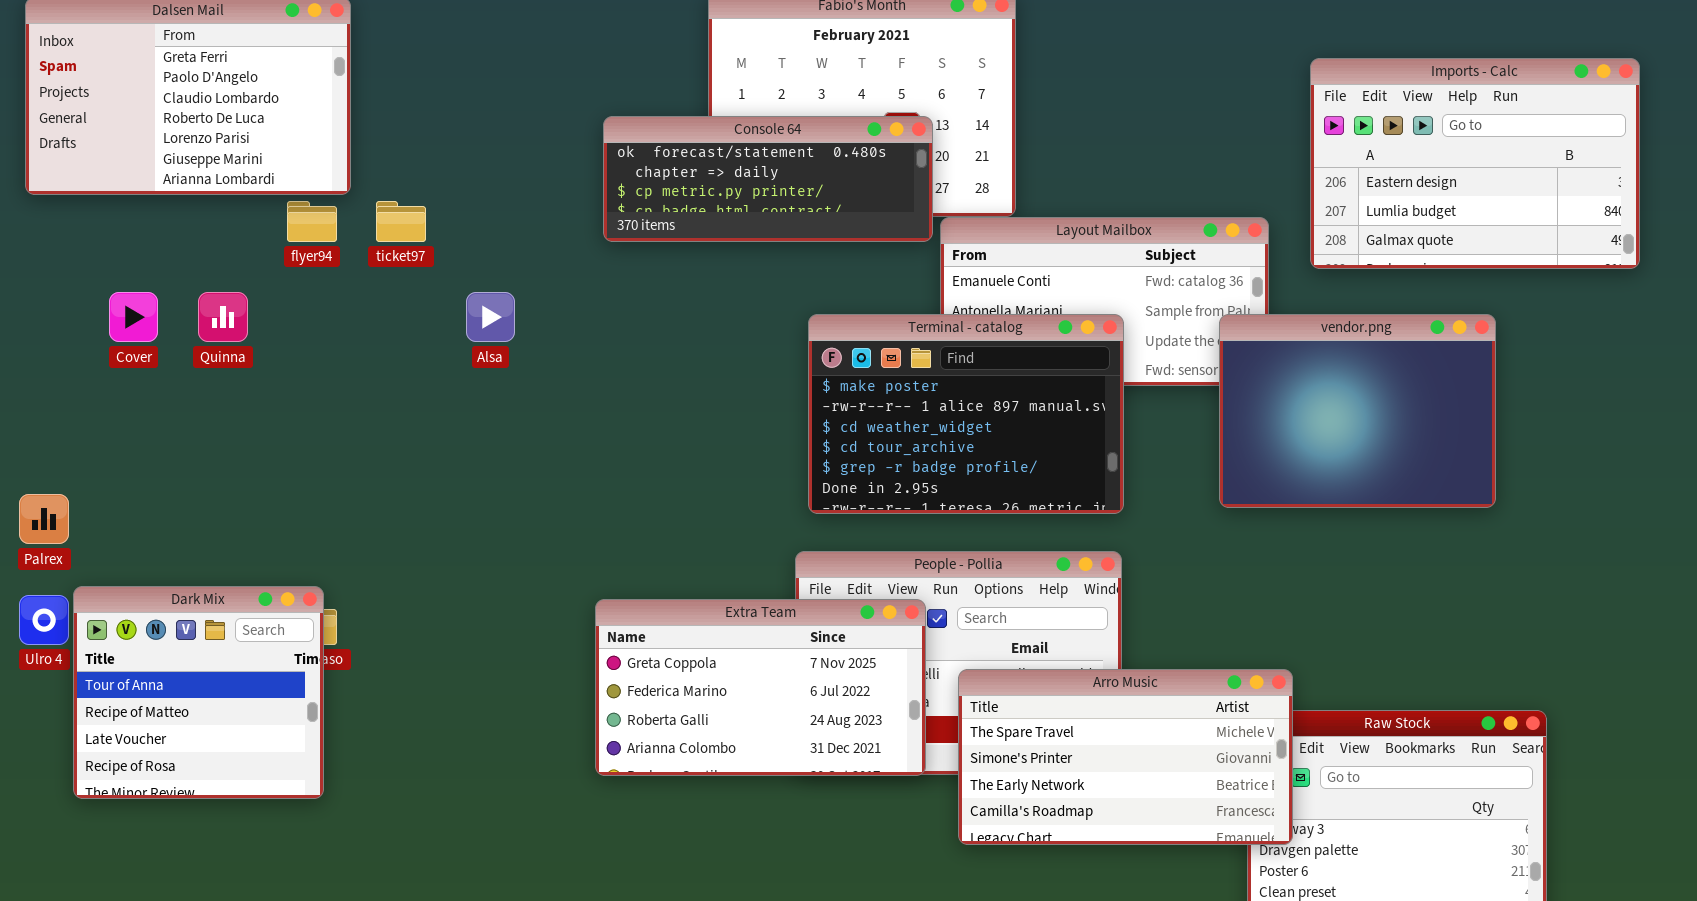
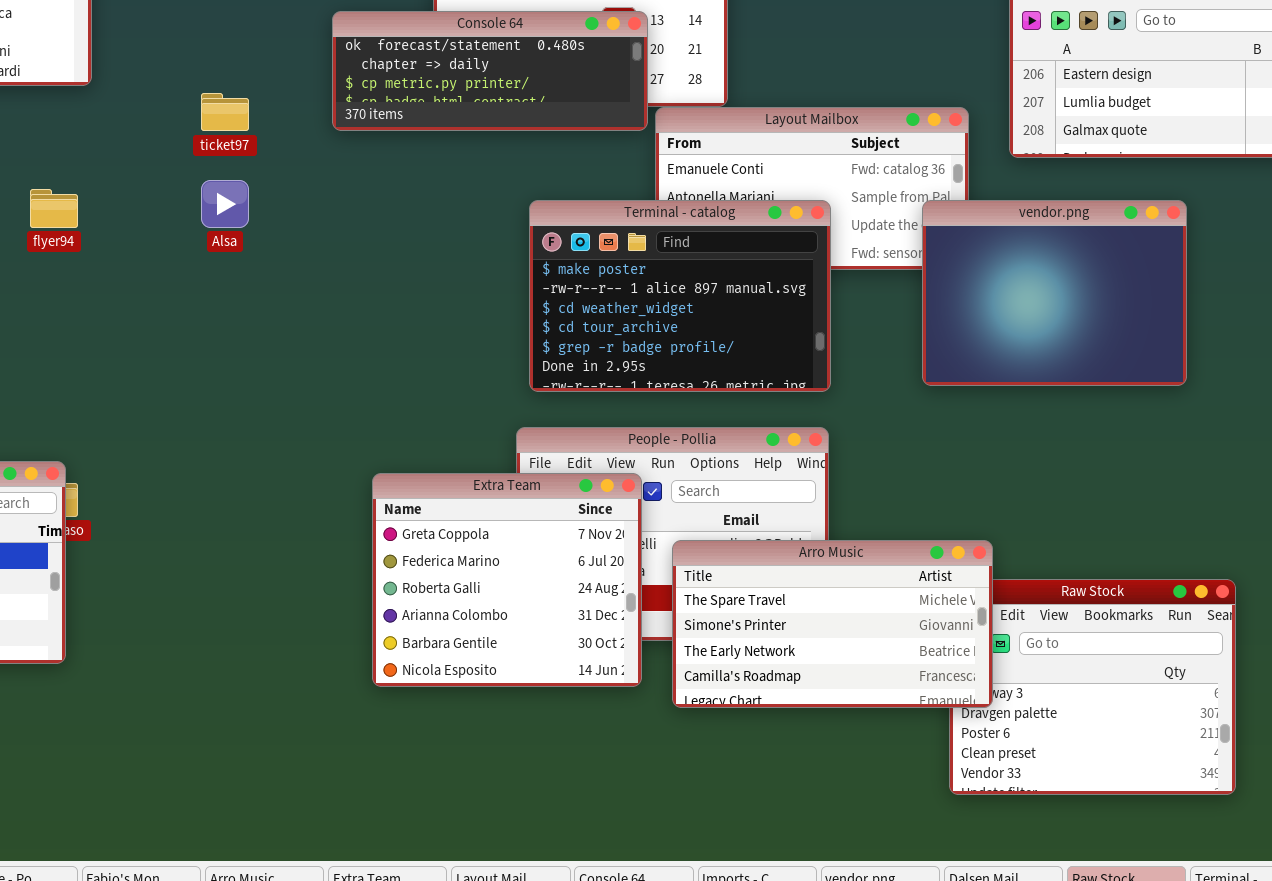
flyer94: [287,201,337,242] -> [30,189,78,228], moved
ticket97: [376,201,426,242] -> [201,93,249,131], moved
Extra Team: [595,599,926,776] -> [372,473,642,687], resized

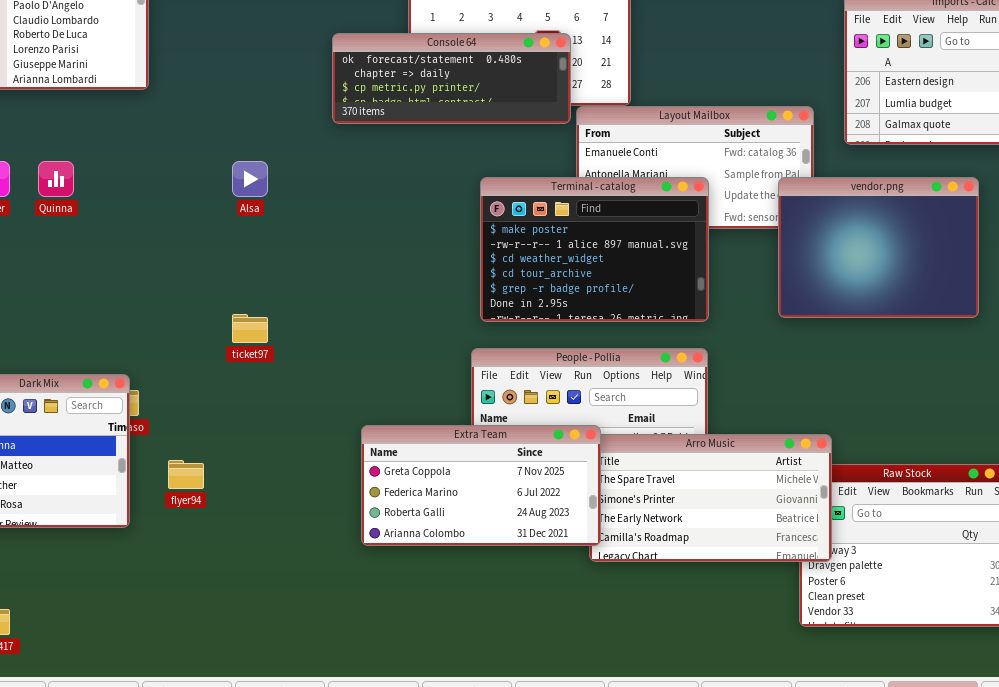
ticket97: [201,93,249,131] -> [232,314,268,343], moved
flyer94: [30,189,78,228] -> [168,460,204,489], moved
Extra Team: [372,473,642,687] -> [361,425,601,546], resized

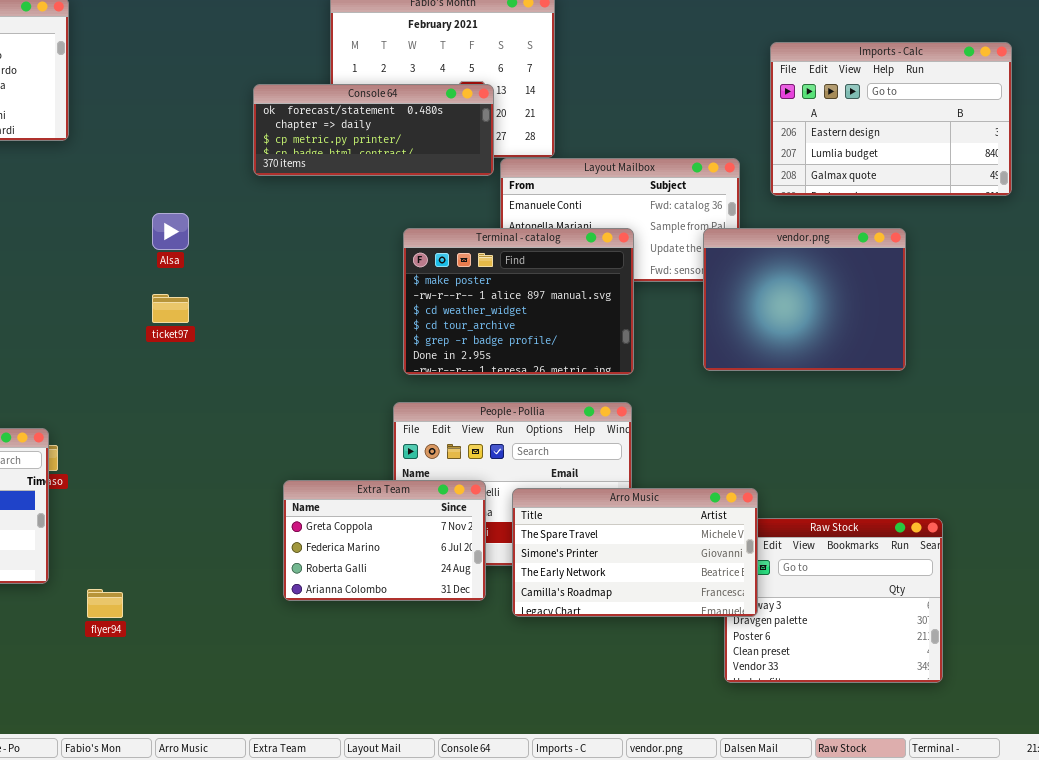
ticket97: [232,314,268,343] -> [152,294,189,323], moved
Extra Team: [361,425,601,546] -> [283,480,486,601], resized
flyer94: [168,460,204,489] -> [87,589,123,618], moved

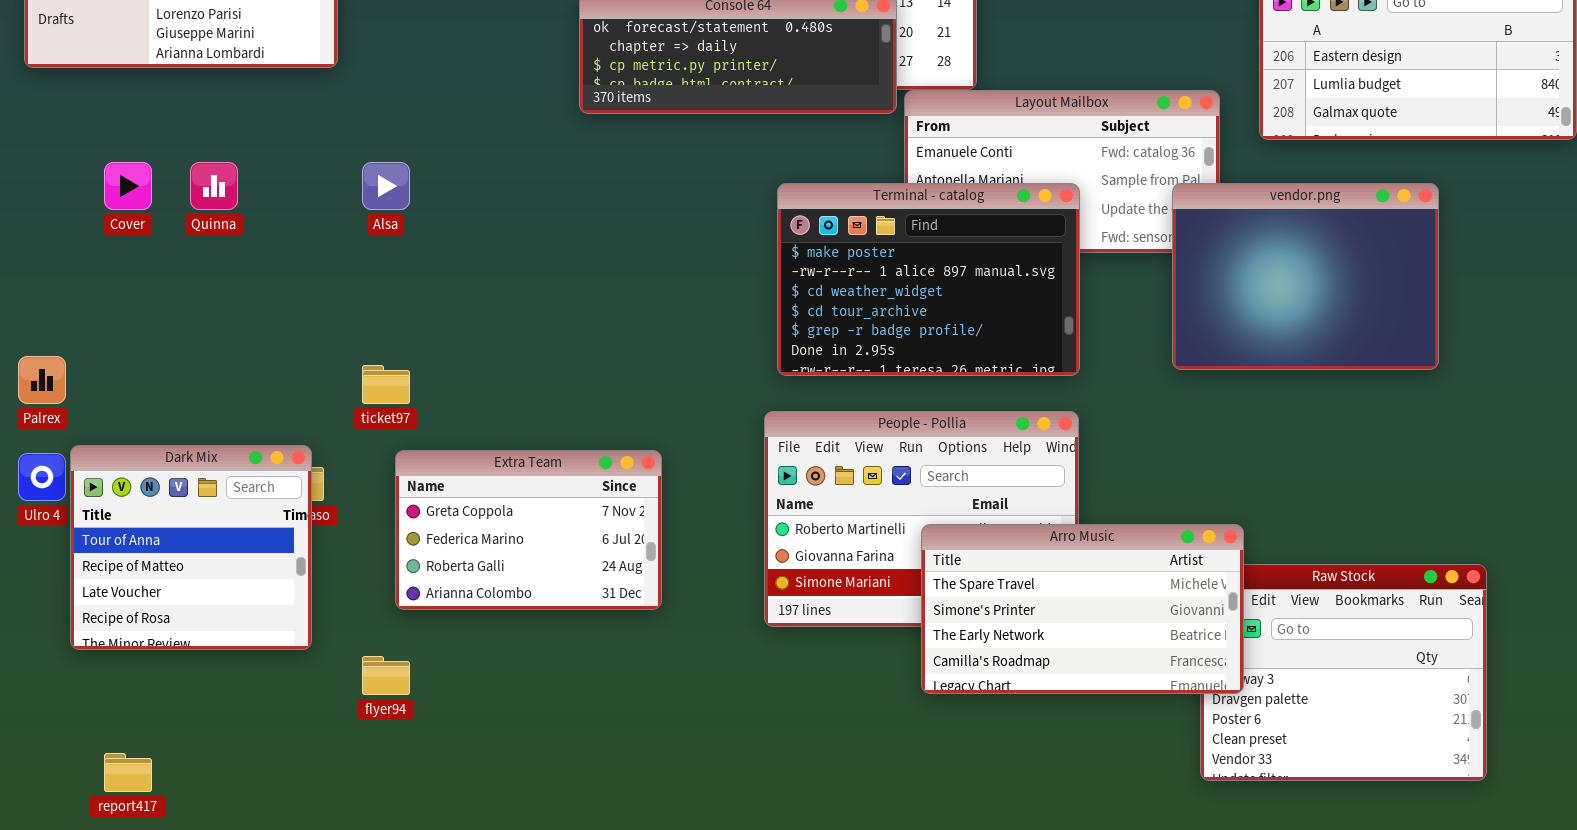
Alsa: [152,213,189,250] -> [362,162,410,210], moved
ticket97: [152,294,189,323] -> [362,365,410,404], moved
Extra Team: [283,480,486,601] -> [395,450,662,610], moved

